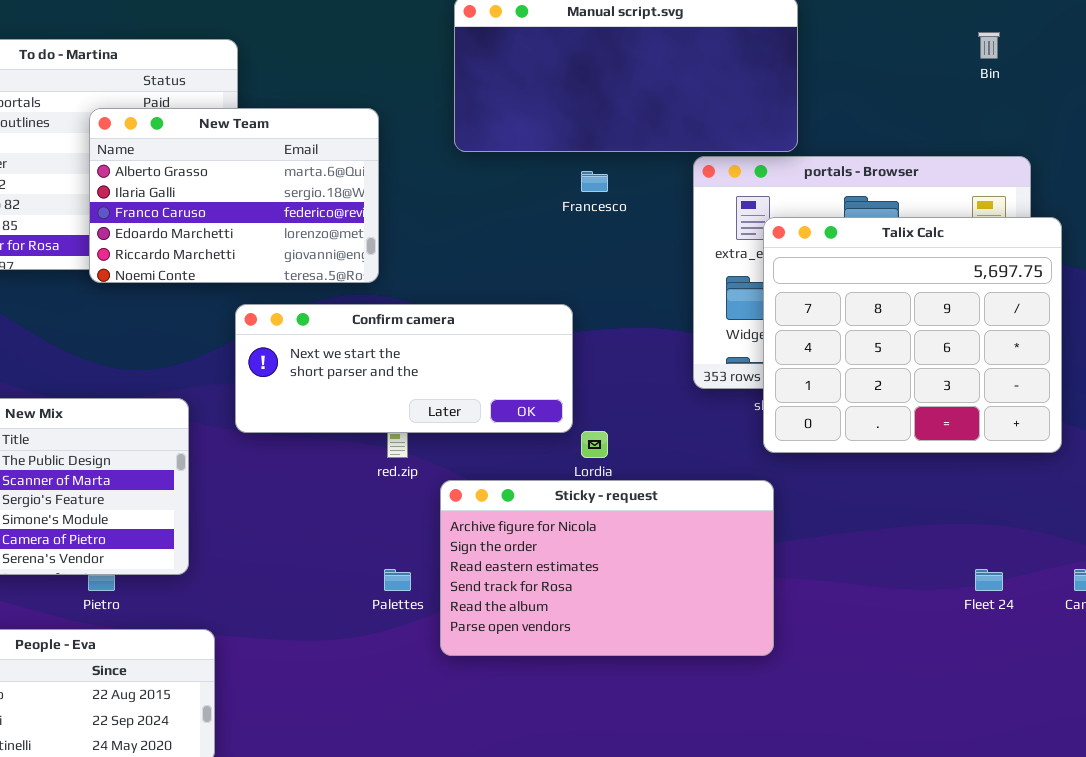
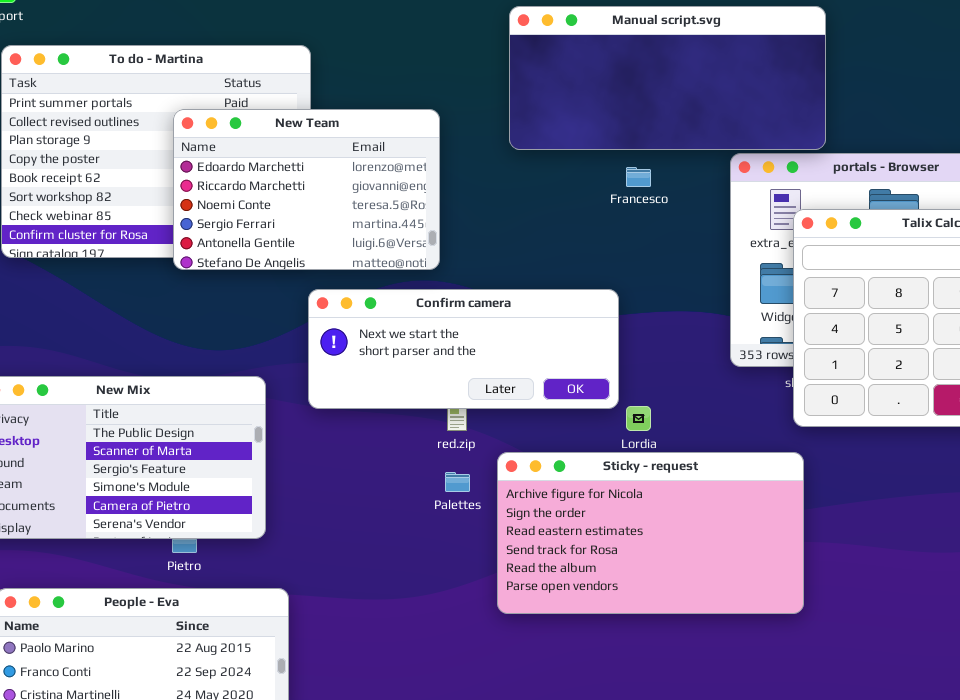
New Team: [89,108,379,283] -> [173,109,440,270], scrolled down 3 rows
Palettes: [384,569,411,591] -> [445,472,470,492], moved

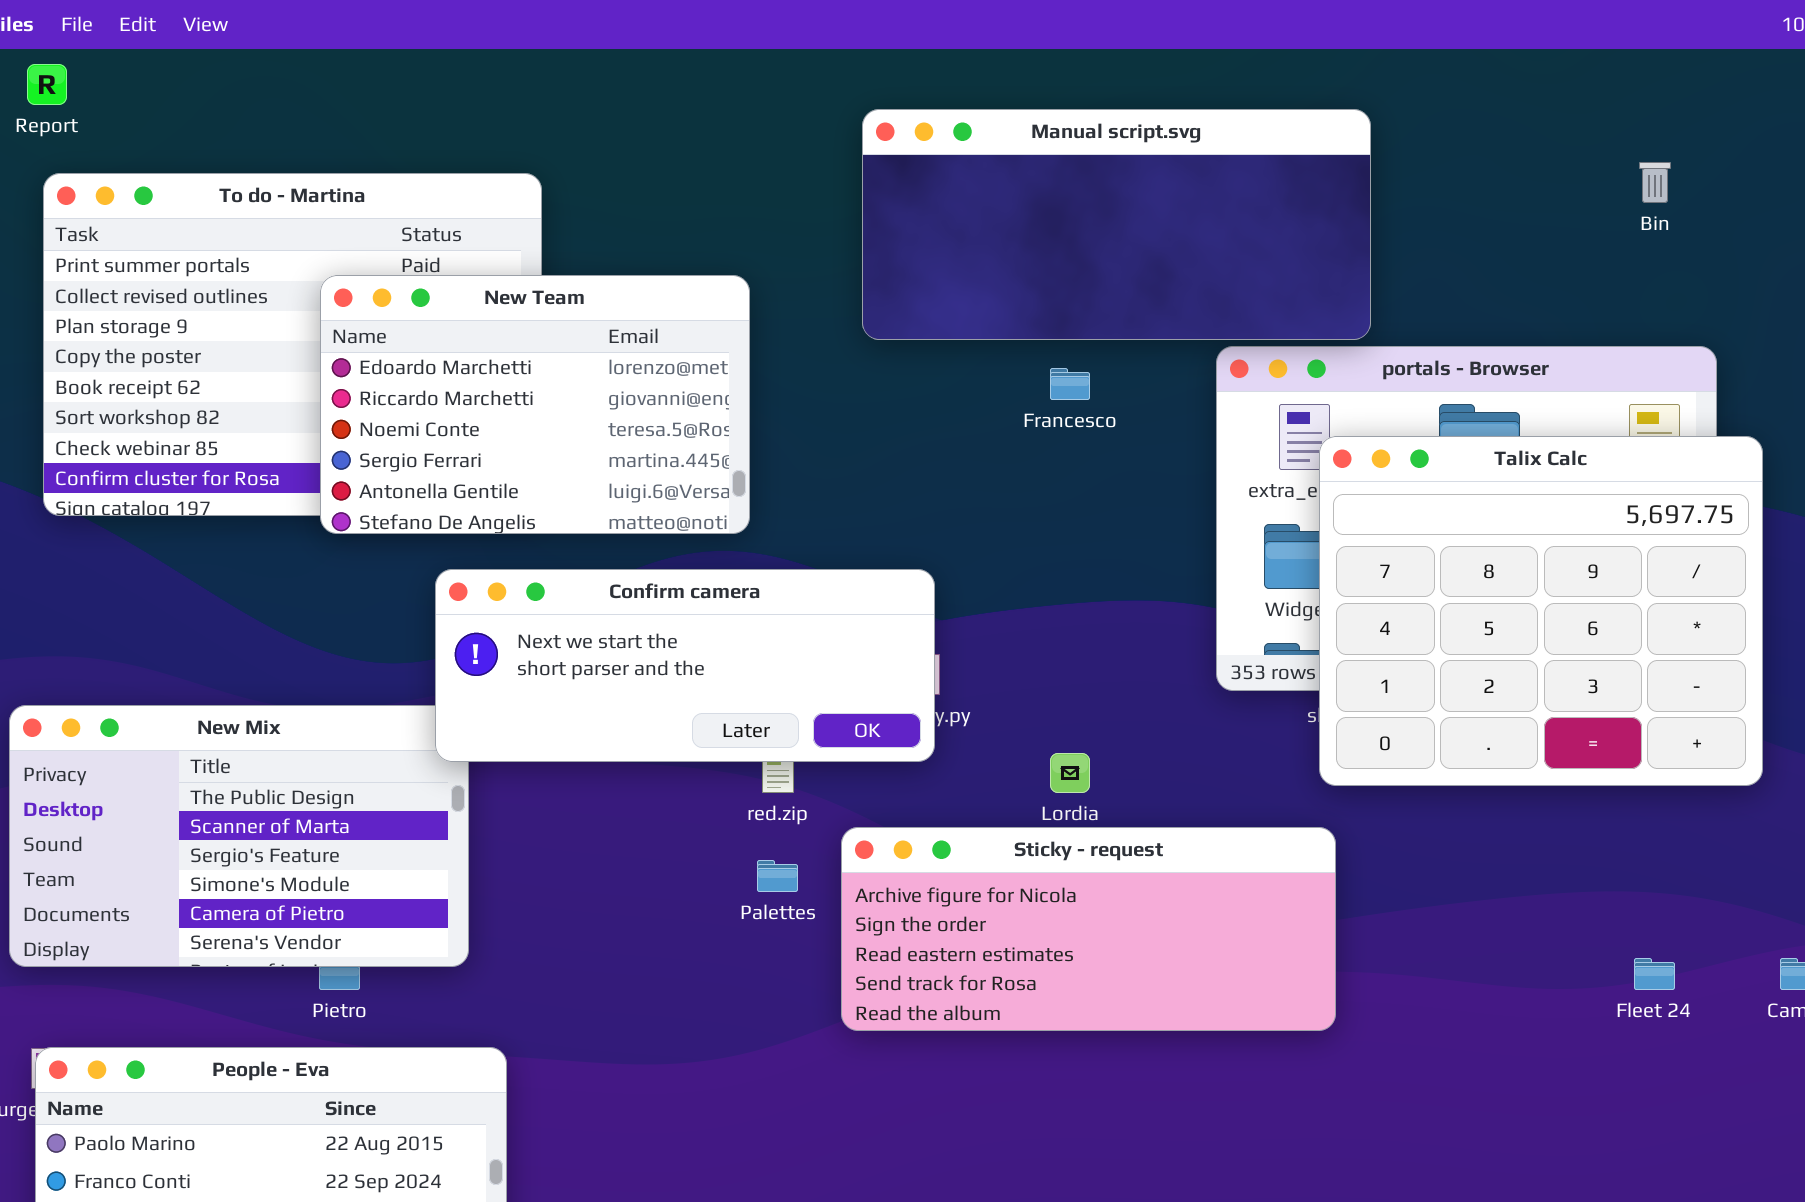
Confirm camera: [308,289,619,409] -> [435,569,935,762], moved
Sticky - request: [497,452,804,614] -> [841,827,1336,1031], resized

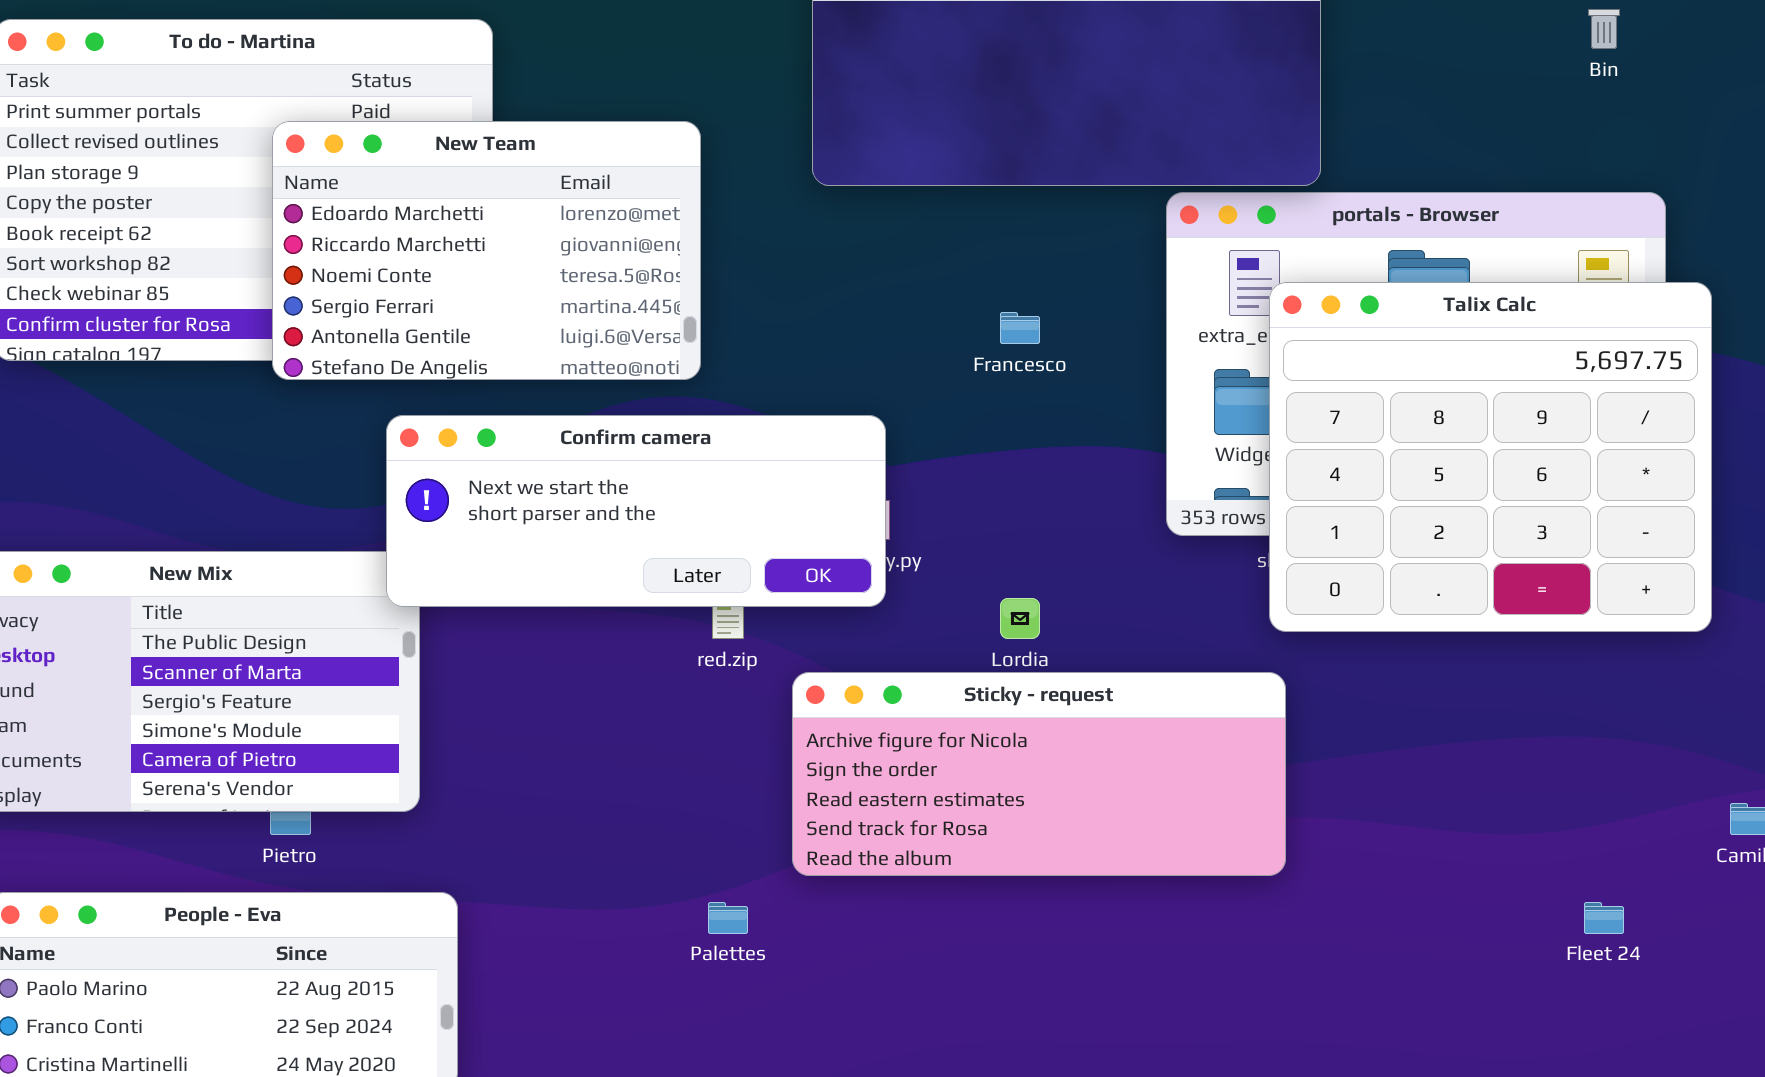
Francesco: [1050,368,1090,400] -> [1000,312,1040,344], moved
Palettes: [757,860,798,892] -> [708,902,748,934], moved
Fleet 24: [1634,958,1675,990] -> [1584,902,1624,934], moved

